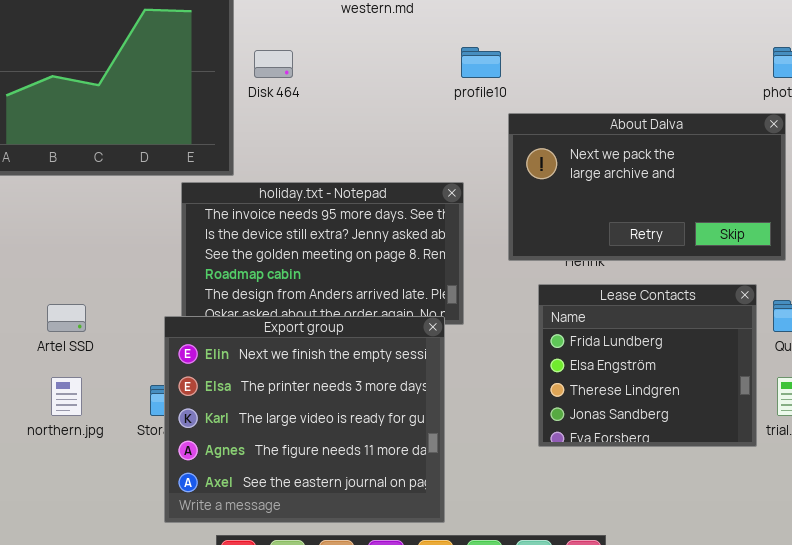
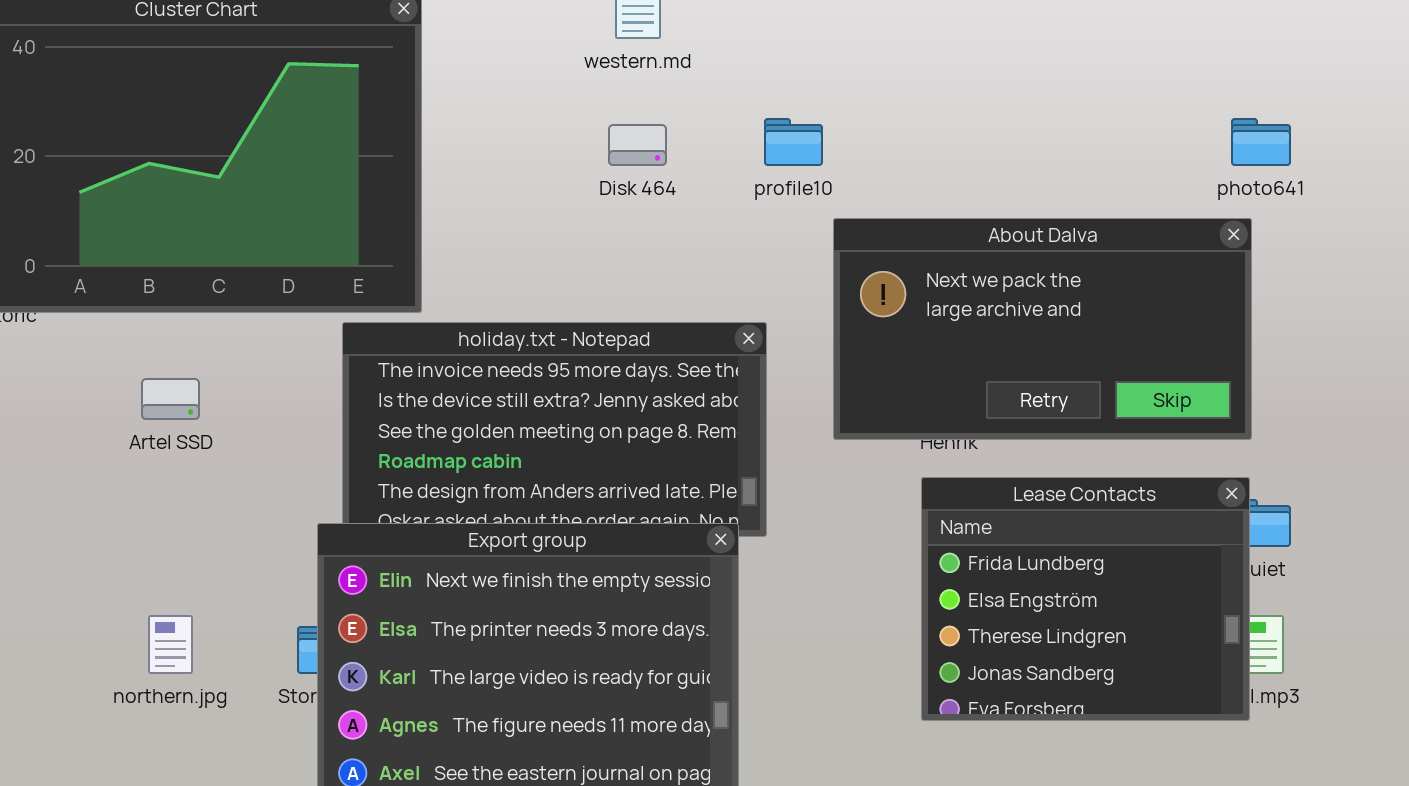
Disk 464: [254,50,293,78] -> [608,124,667,166], moved
Lease Contacts: [538,284,757,447] -> [921,477,1250,721], moved
Artel SSD: [47,304,86,332] -> [141,378,200,420], moved

